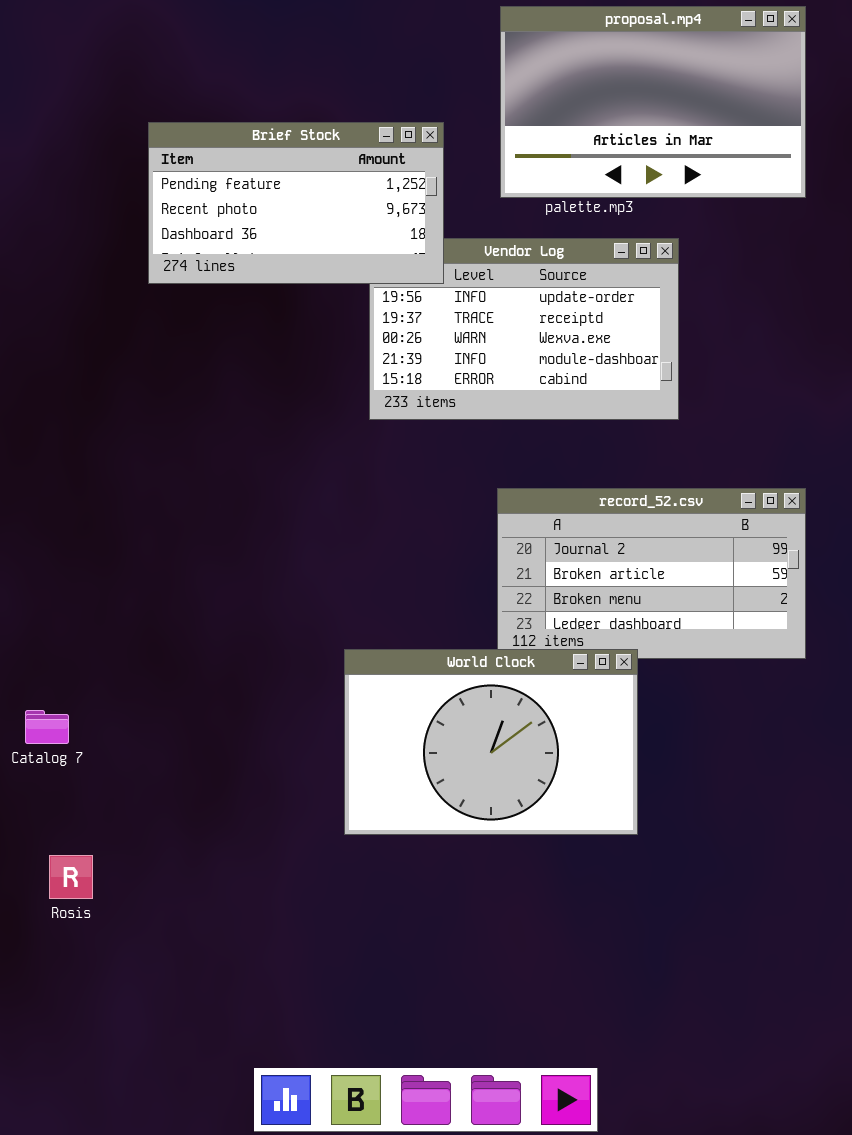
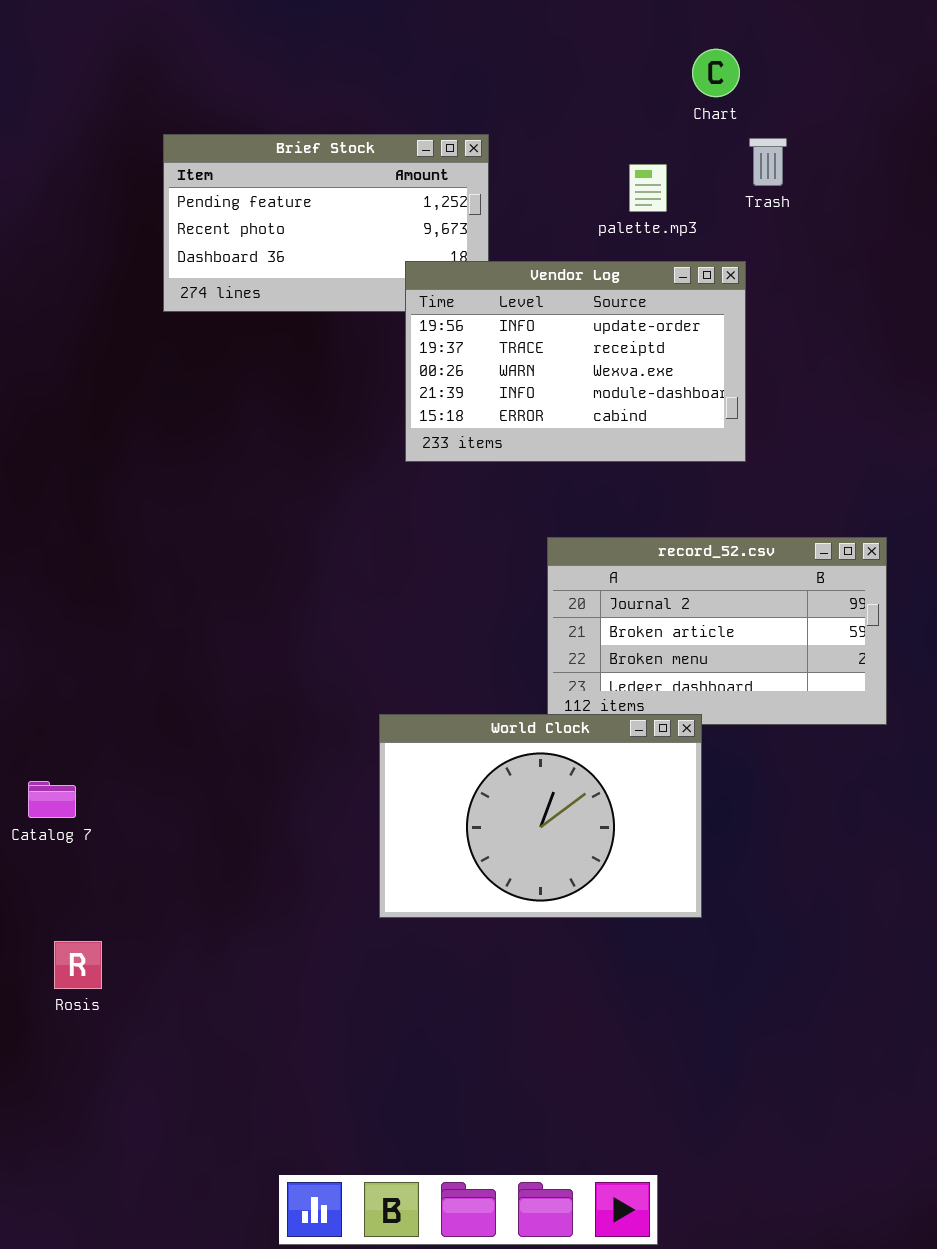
proposal.mp4: [500,6,806,198] -> none, closed
Vendor Log: [369,238,679,420] -> [405,261,746,462], raised

